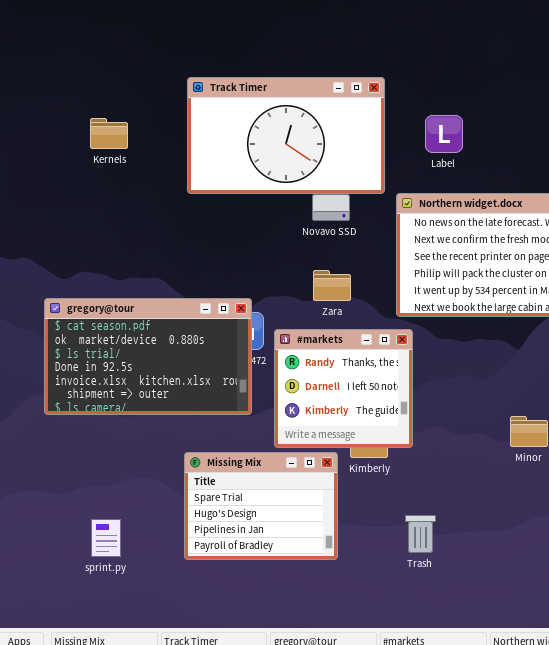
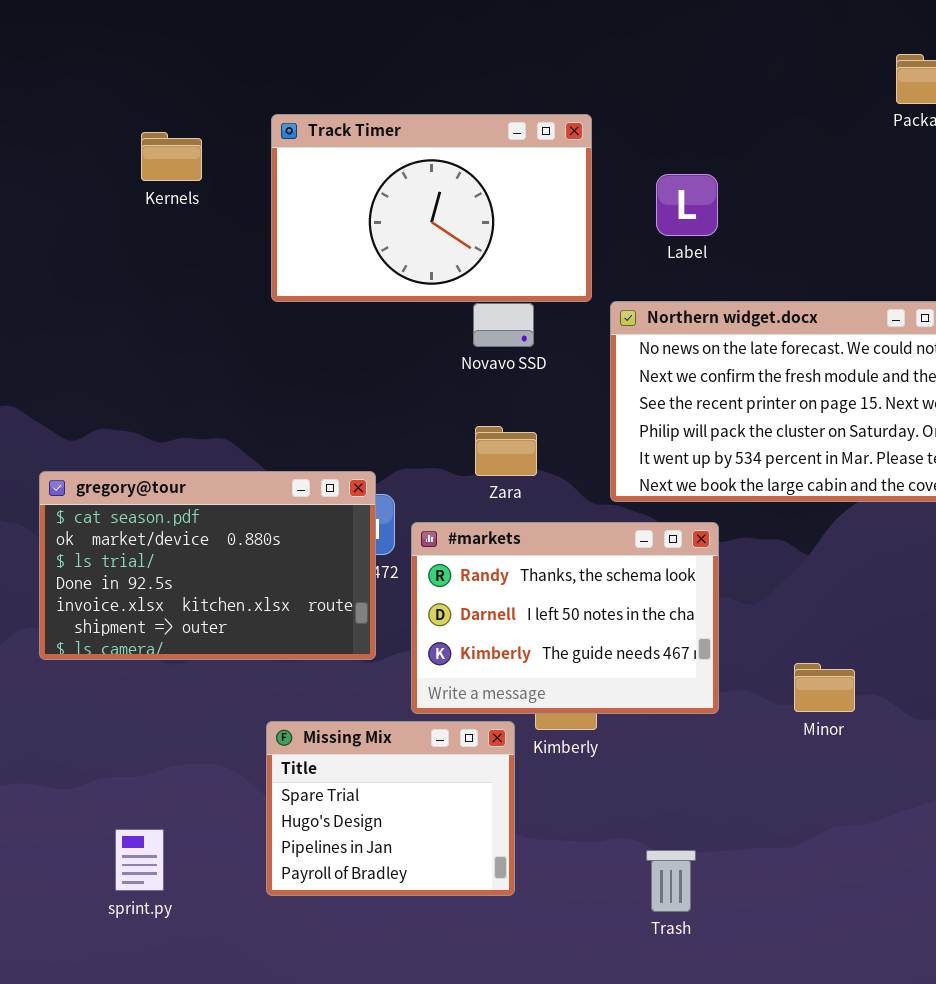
Kernels: [90,118,128,149] -> [141,132,202,181], moved
#markets: [274,329,413,448] -> [411,522,719,714], resized
Trash: [405,515,436,553] -> [646,850,696,912], moved

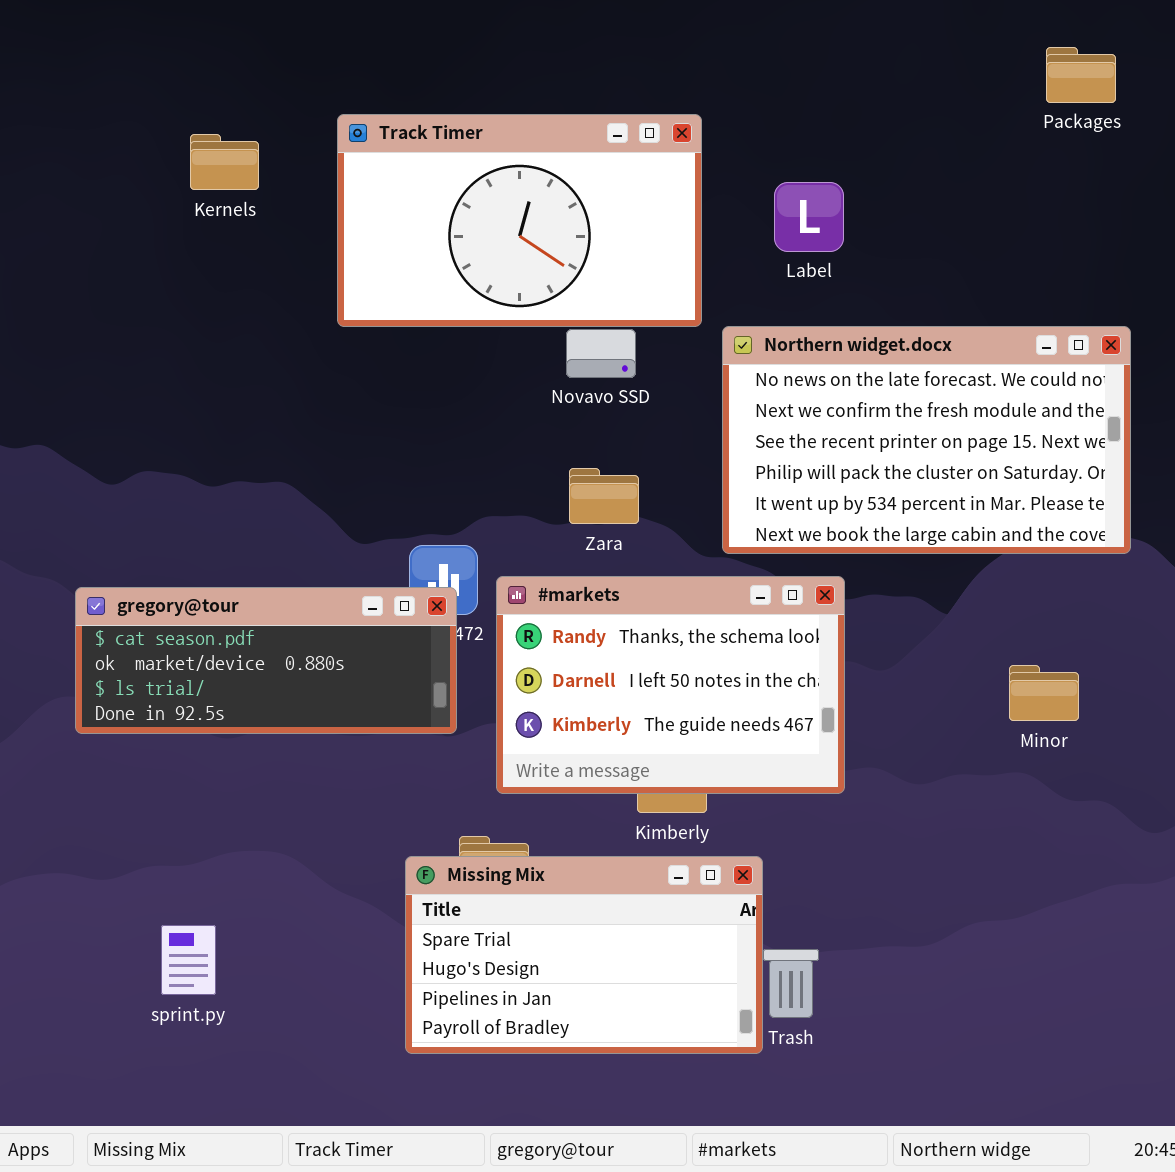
gregory@tour: [39,471,376,660] -> [75,587,457,734], resized
Minor: [794,663,855,712] -> [1009,665,1079,721], moved
Missing Mix: [266,721,515,896] -> [405,856,763,1054], moved, resized

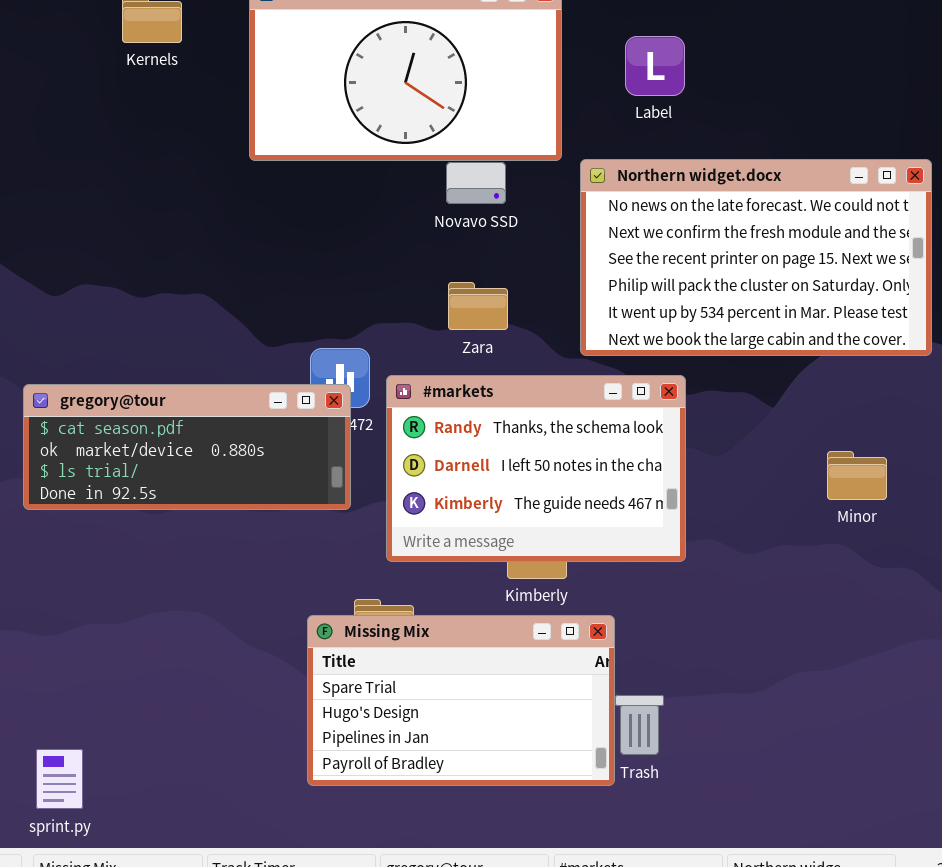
sprint.py: [161,925,216,995] -> [36,749,83,809], moved

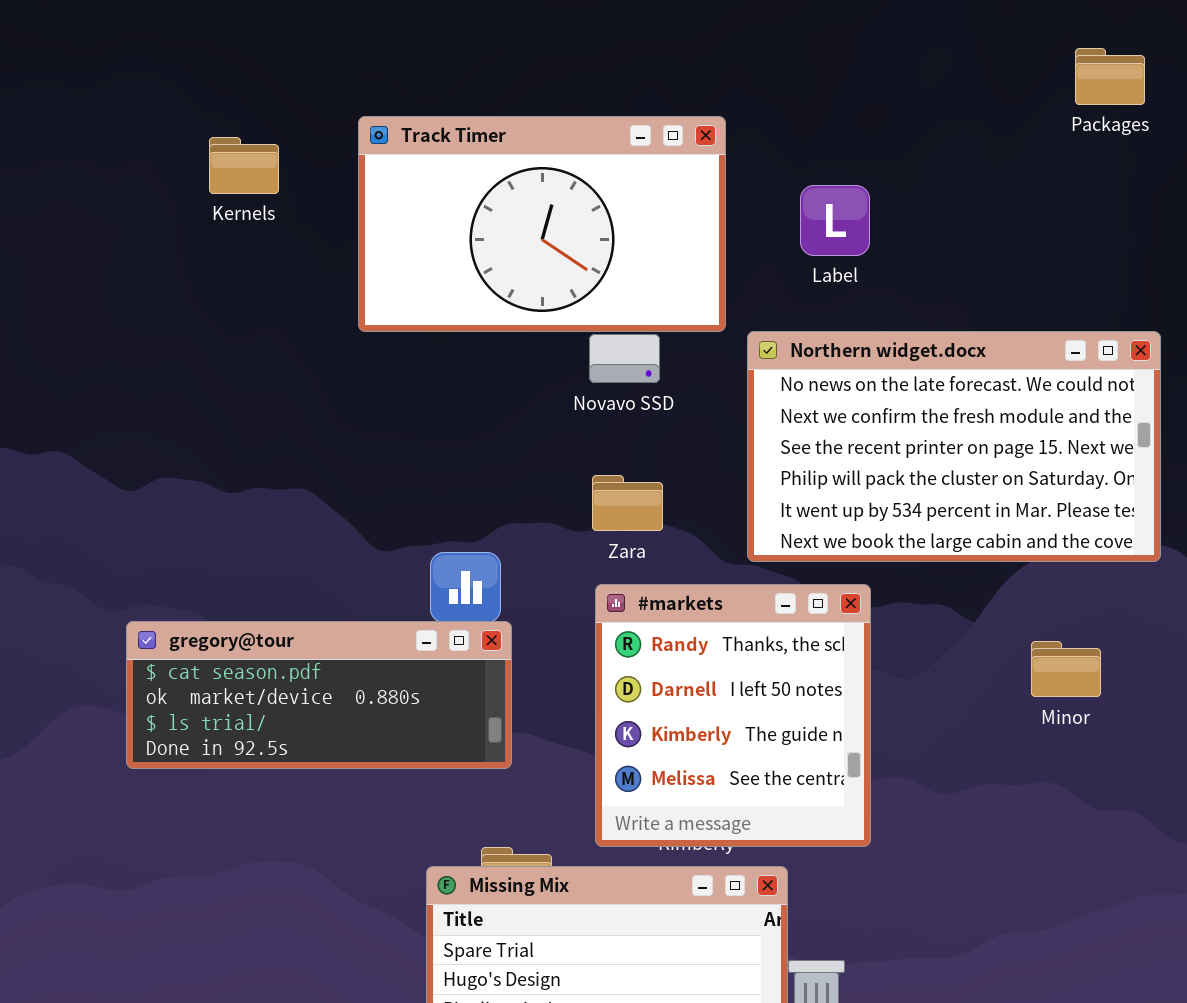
#markets: [386,375,686,562] -> [595,584,871,847], resized
gregory@tour: [23,384,351,510] -> [126,621,512,769], moved
Minor: [827,451,887,500] -> [1031,641,1101,697], moved

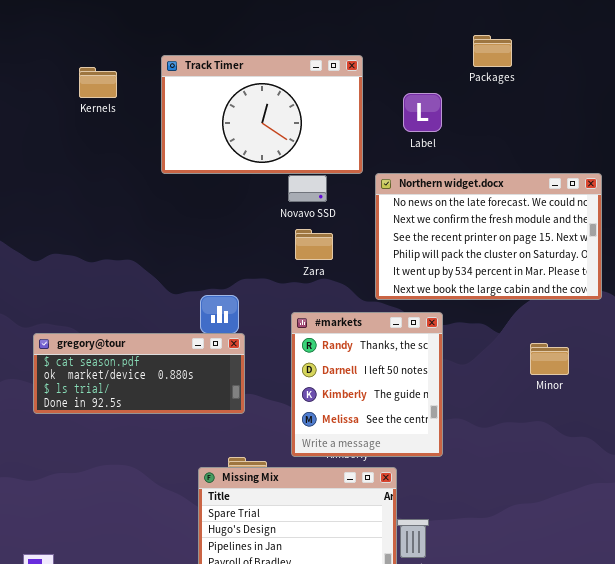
Packages: [1075,48,1145,105] -> [473,35,512,67], moved
Zara: [592,475,663,531] -> [295,229,333,260], moved

